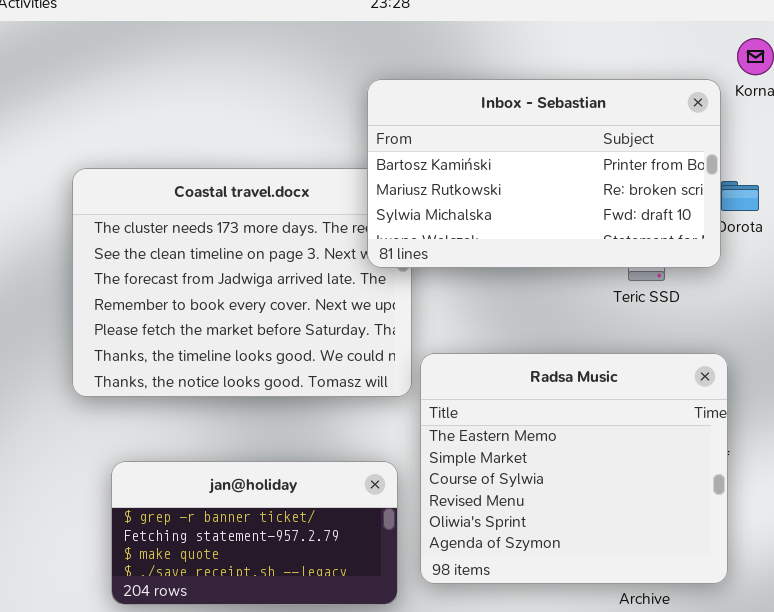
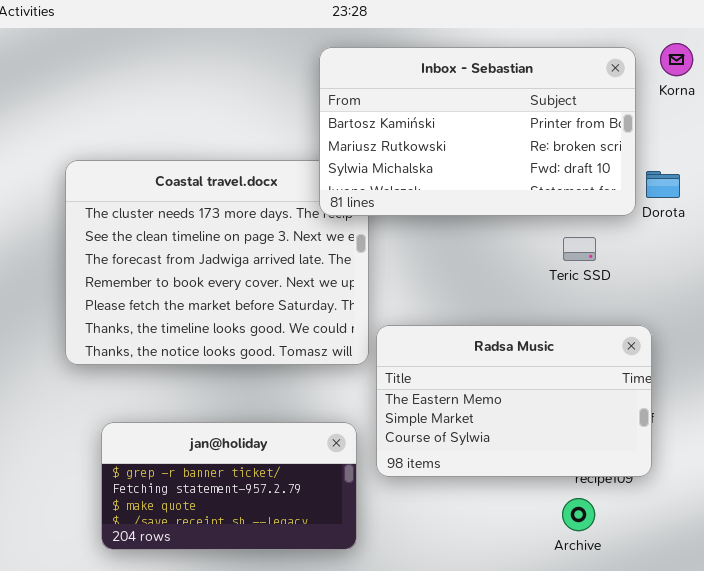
Inbox - Sebastian: [367,79,721,268] -> [319,47,636,216], moved
Radsa Music: [420,353,728,584] -> [376,325,652,477], resized

